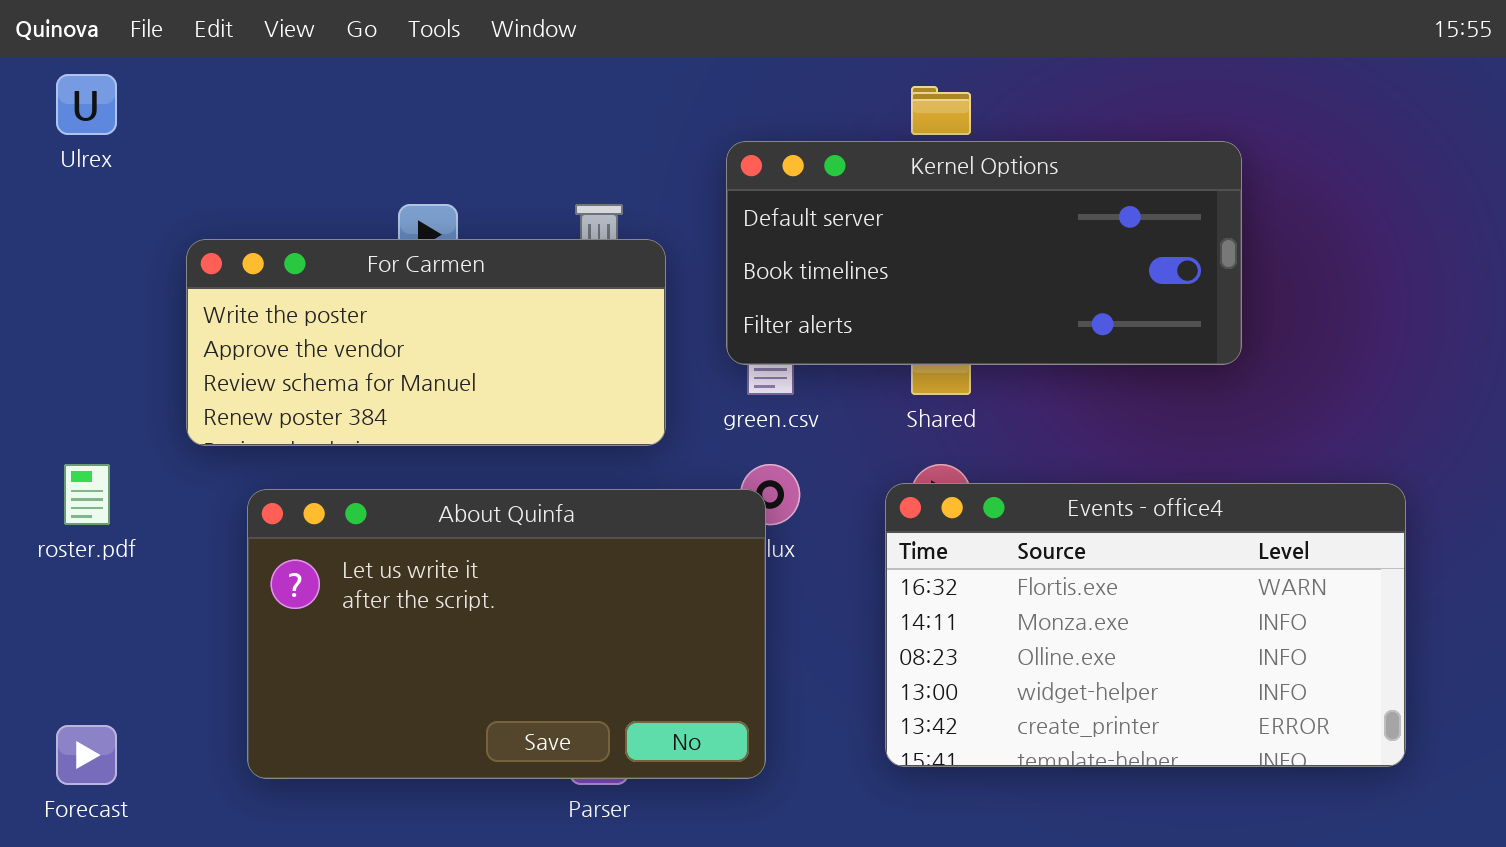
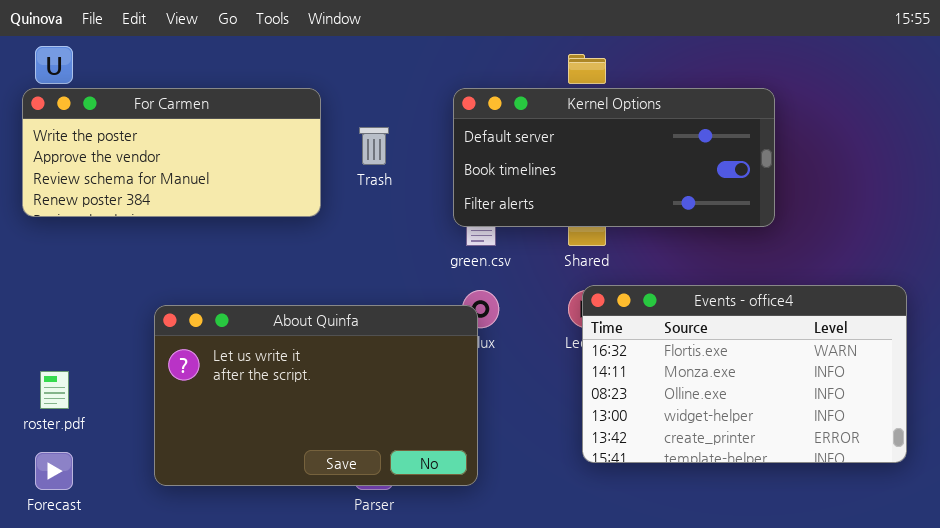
For Carmen: [186,239,666,446] -> [22,88,321,217], moved
roster.pdf: [64,464,110,525] -> [40,371,69,409], moved
Events - office4: [885,483,1406,767] -> [582,285,907,463], moved

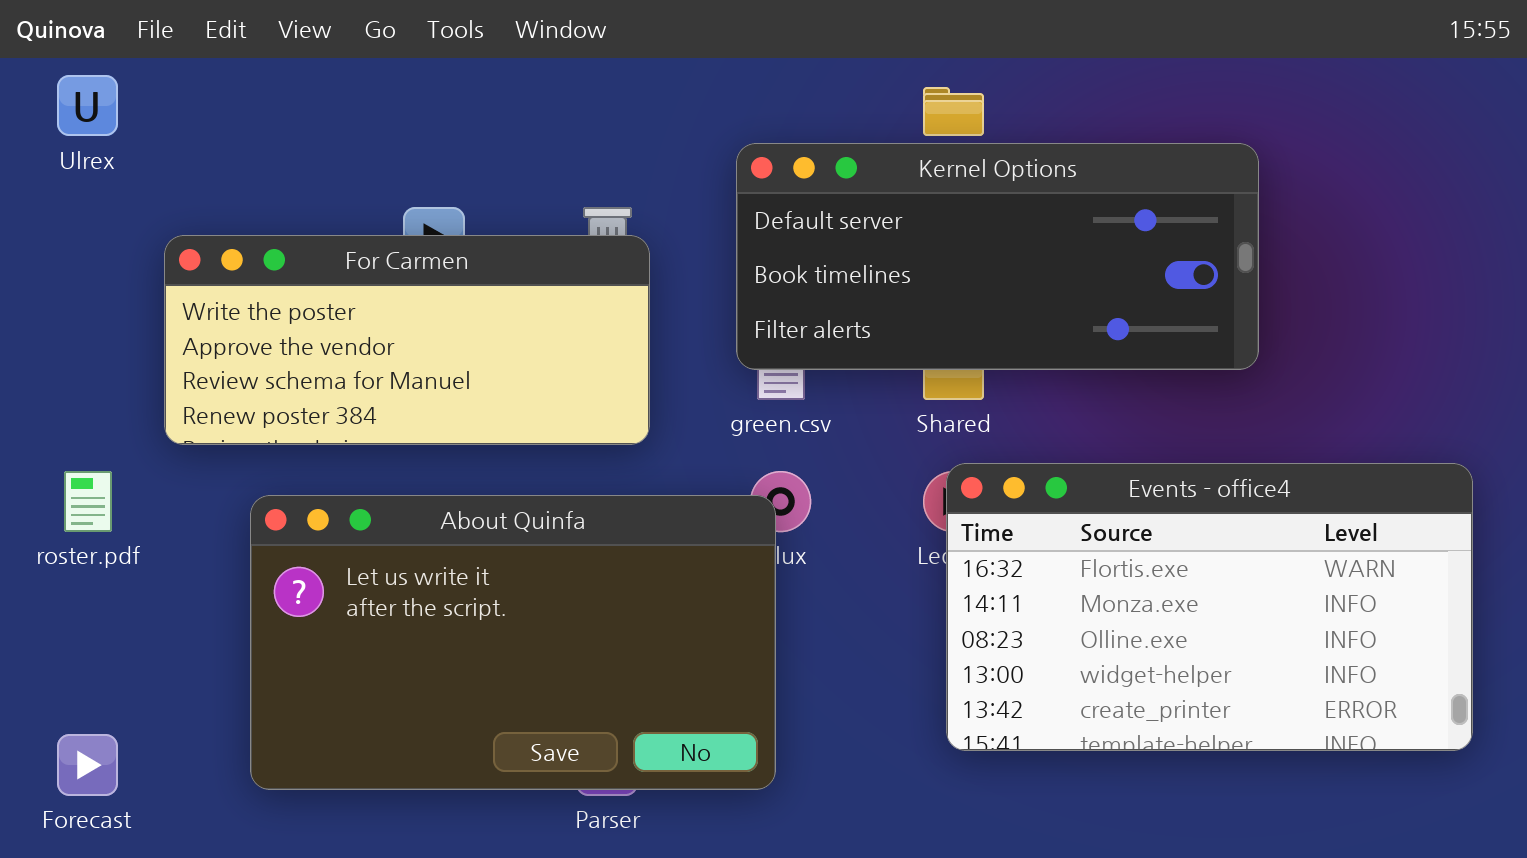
For Carmen: [22,88,321,217] -> [164,235,650,445], moved
roster.pdf: [40,371,69,409] -> [64,471,112,532], moved

